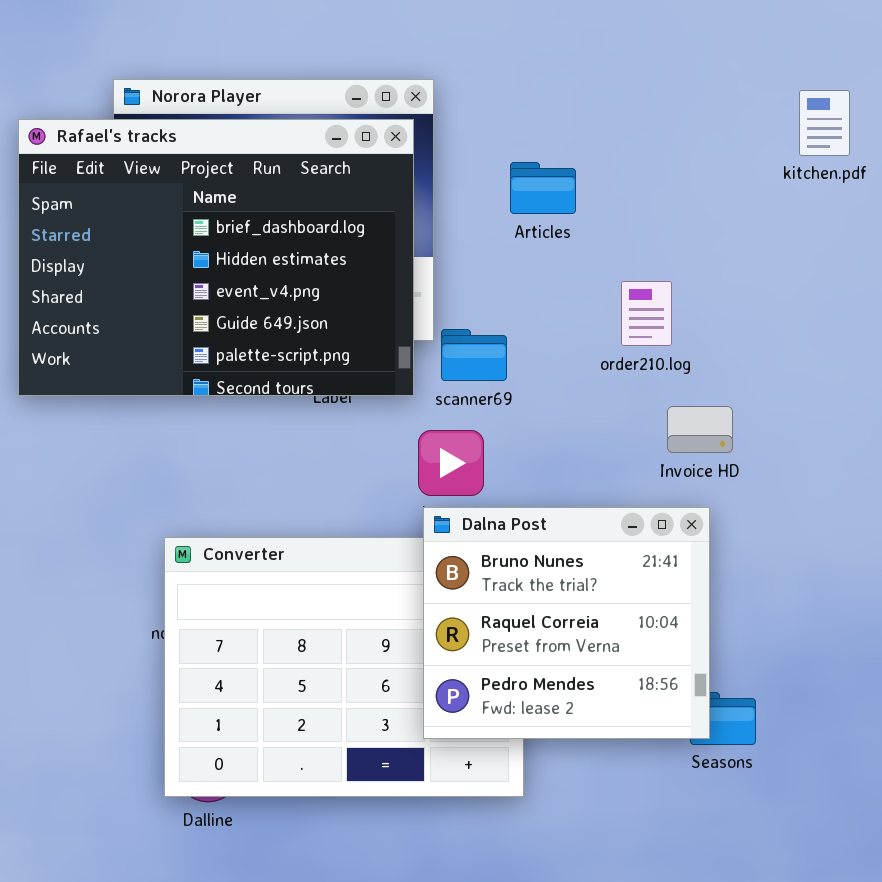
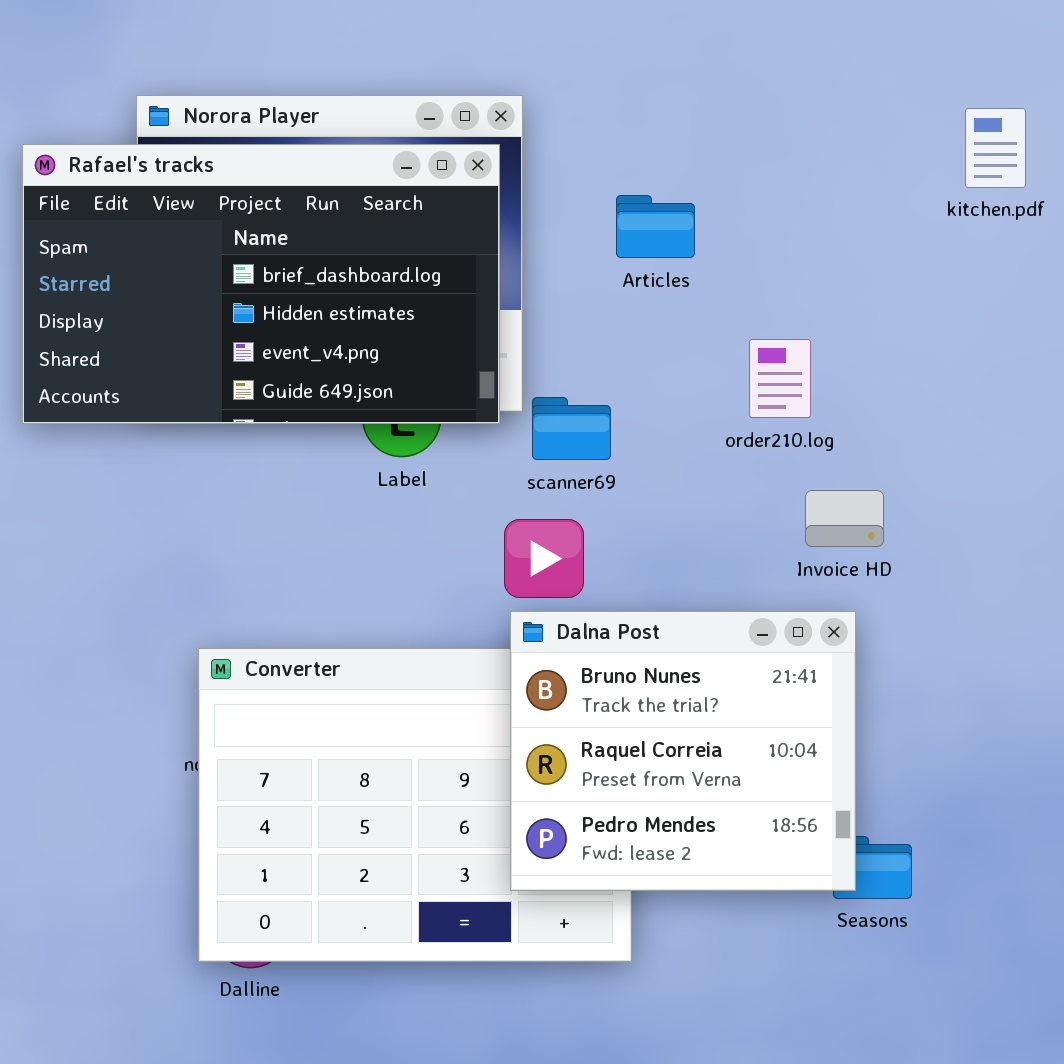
Rafael's tracks: [18,119,414,396] -> [22,144,500,424], resized

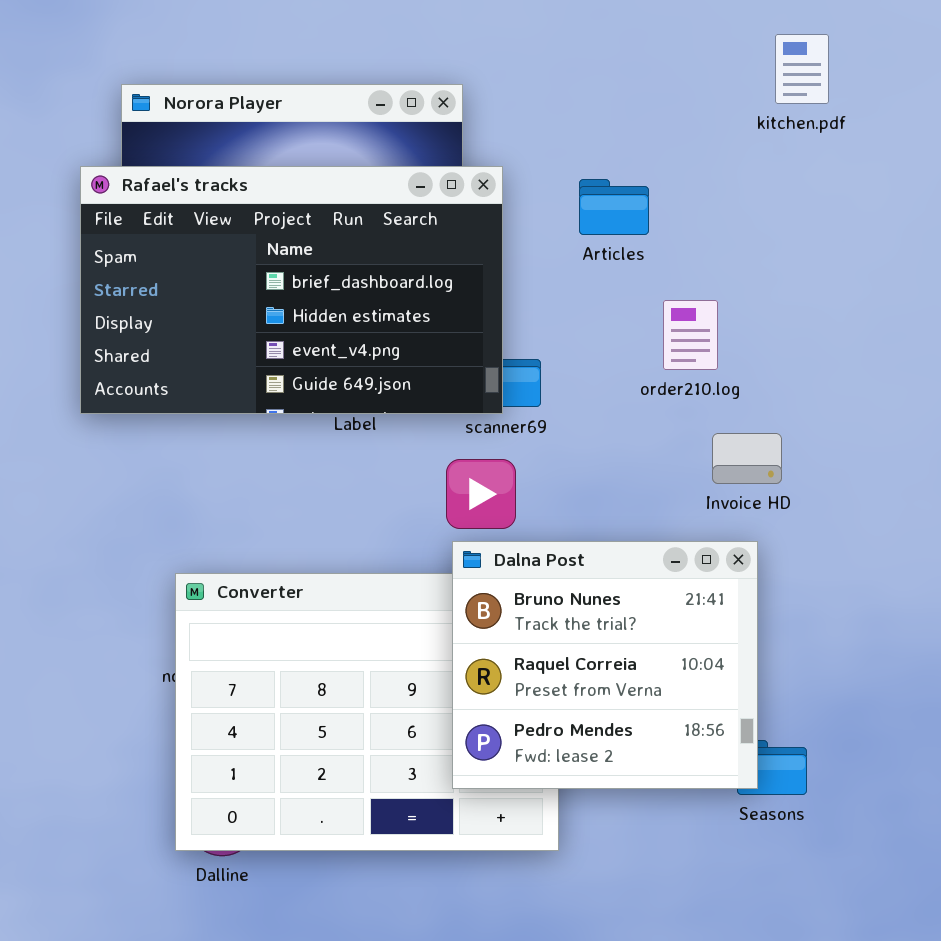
kitchen.pdf: [965,108,1026,188] -> [775,34,829,104], moved
Rafael's tracks: [22,144,500,424] -> [80,166,503,414], moved
Articles: [616,195,695,258] -> [579,179,649,235], moved

